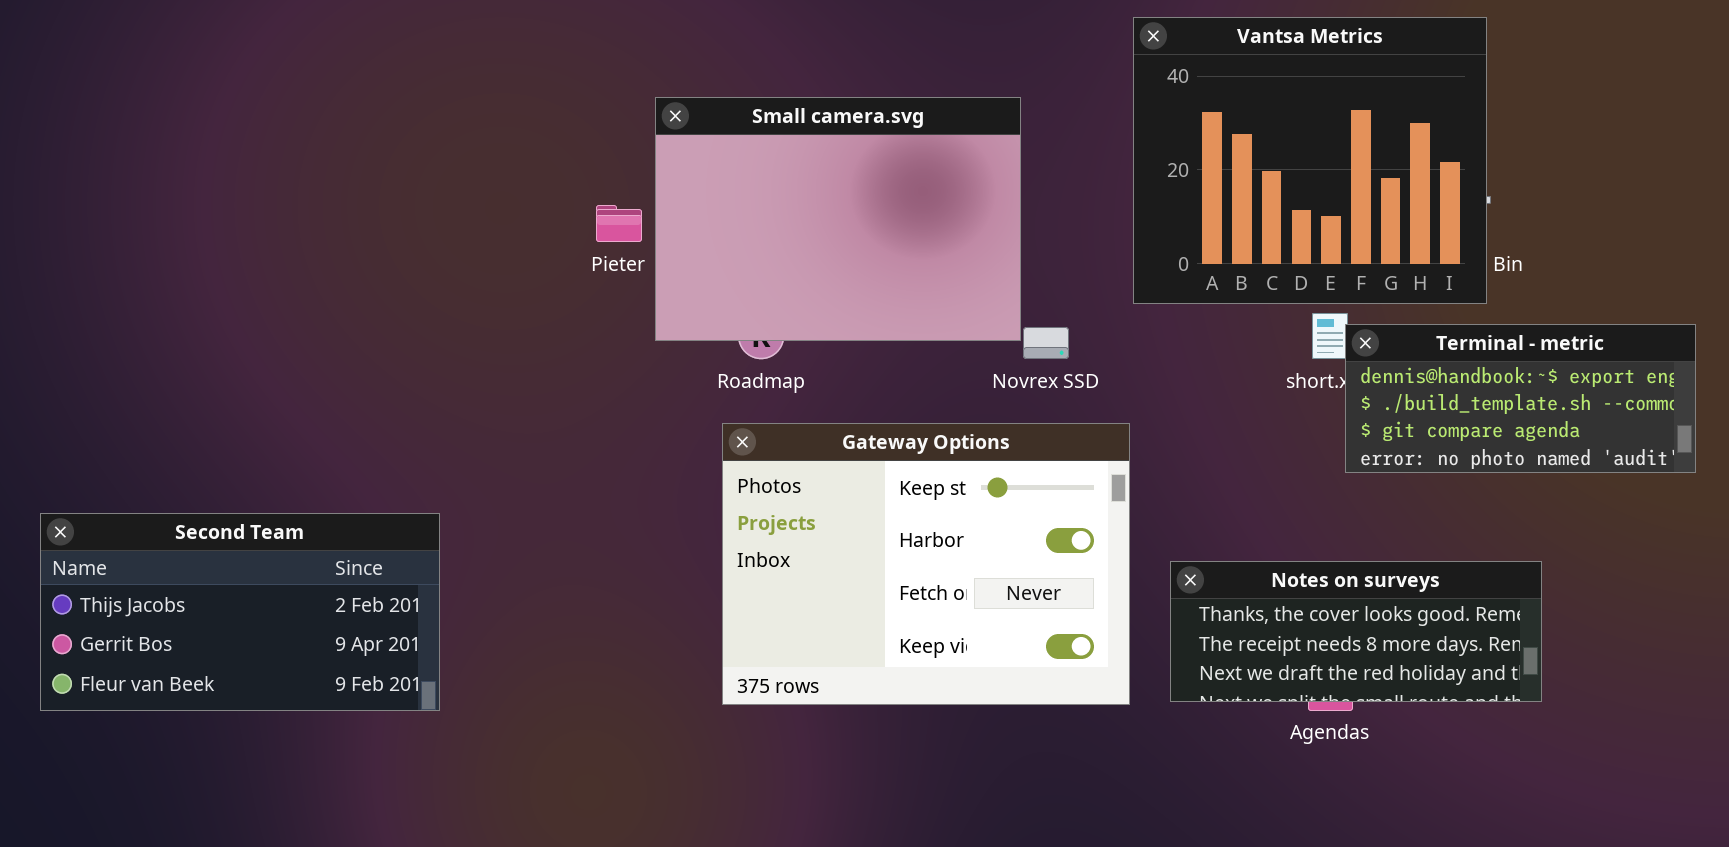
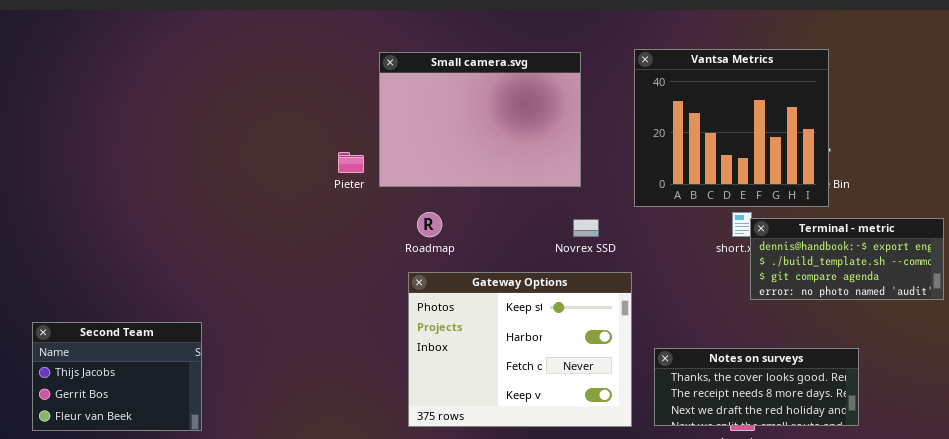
Small camera.svg: [655,97,1021,341] -> [379,52,581,187], moved
Second Team: [40,513,440,711] -> [32,322,202,431], resized

